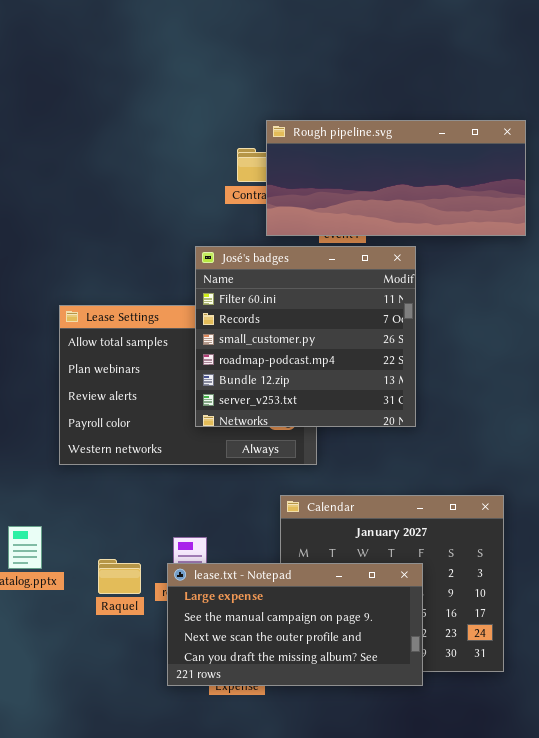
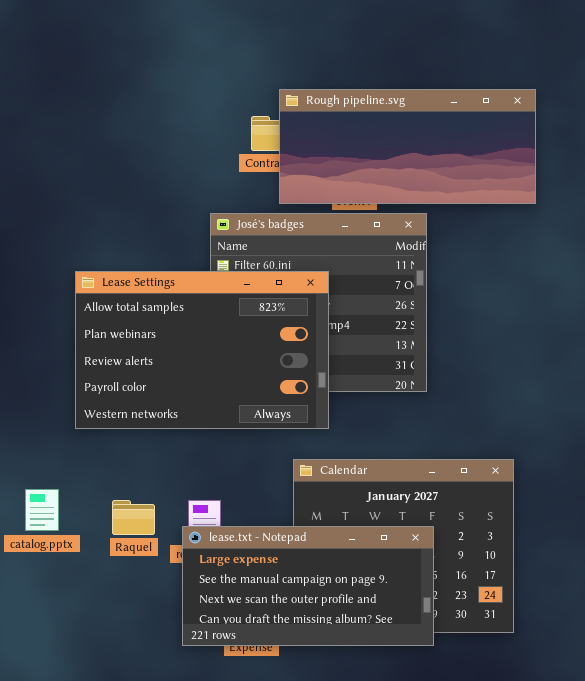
Lease Settings: [59,305,317,465] -> [75,271,329,429], raised
Raquel: [98,559,141,594] -> [112,500,155,535], moved

